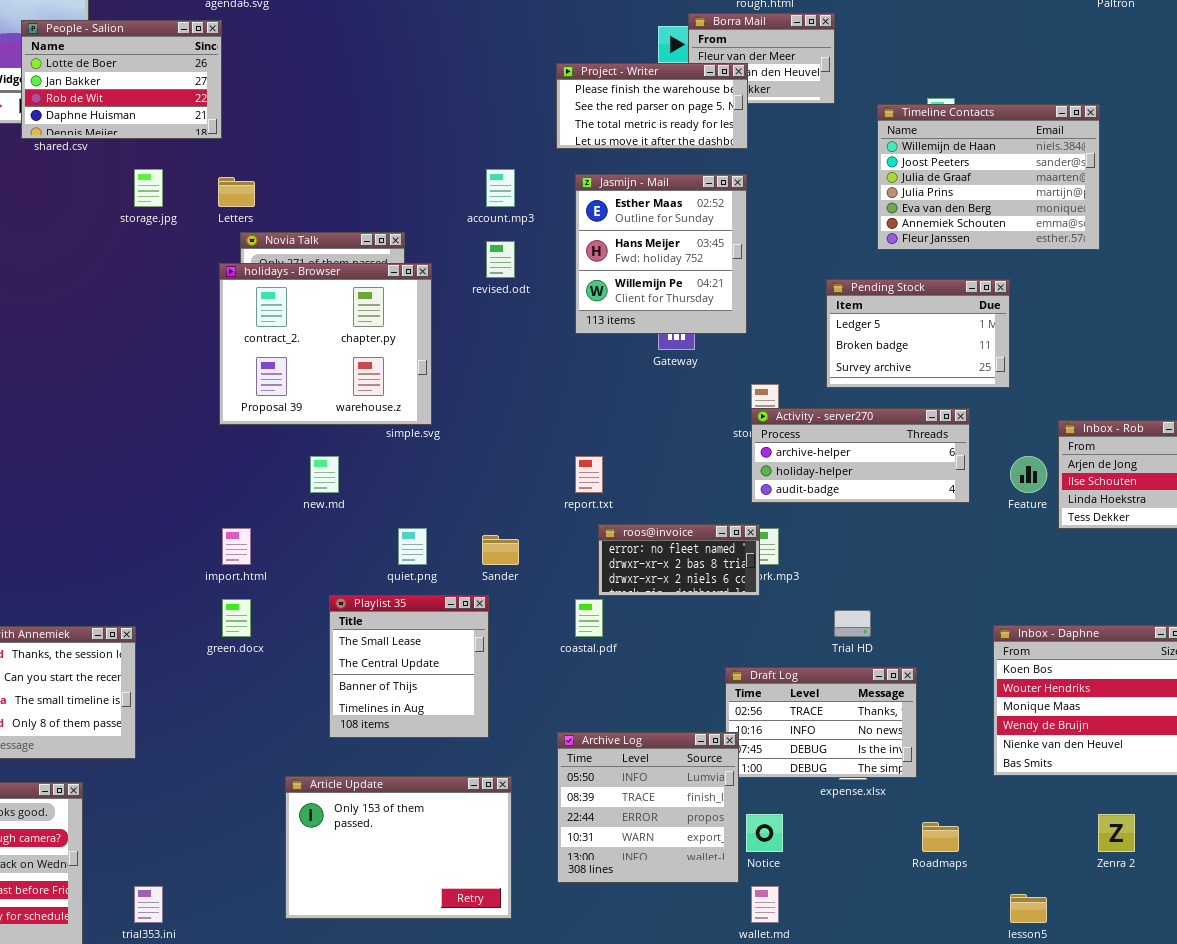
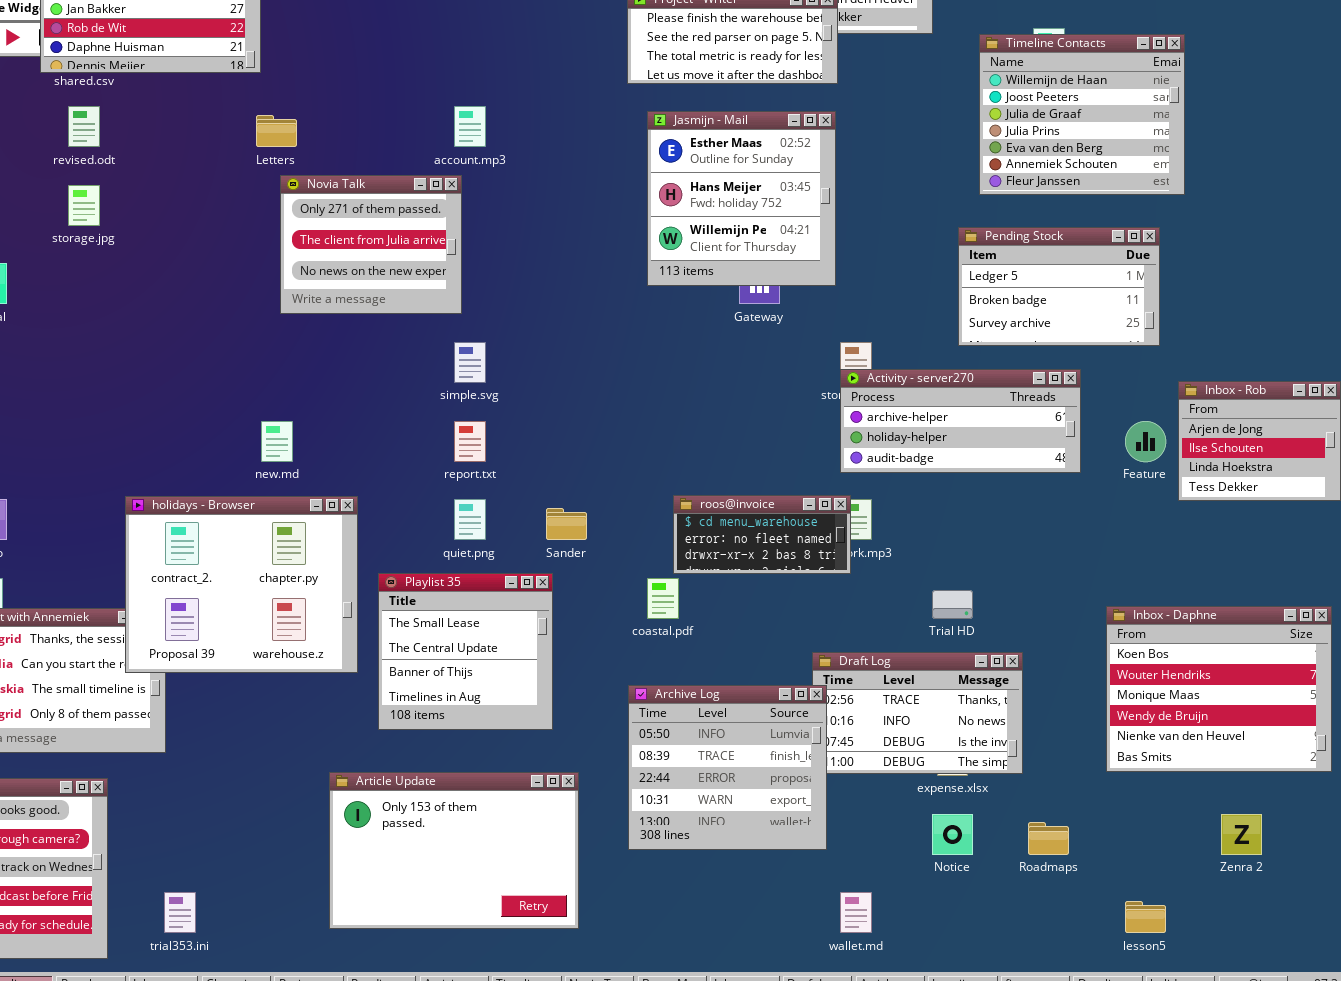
Timeline Contacts: [877,104,1100,250] -> [979,34,1185,195], resized
storage.jpg: [134,169,163,207] -> [68,185,100,226], moved
account.mp3: [486,169,515,207] -> [454,106,486,147], moved
revised.odt: [486,241,515,278] -> [68,106,100,147], moved
holidays - Browser: [219,263,432,425] -> [125,496,358,673], moved
Pending Stock: [826,279,1010,388] -> [958,227,1160,346], moved
new.md: [310,456,339,493] -> [261,421,293,462], moved
report.txt: [575,456,603,493] -> [454,421,486,462], moved
roos@invoice: [598,524,760,596] -> [673,495,851,574], scrolled up 1 row
Archive Log: [557,732,739,883] -> [628,685,827,850], moved
Notice: [746,814,783,852] -> [932,814,973,855], moved

